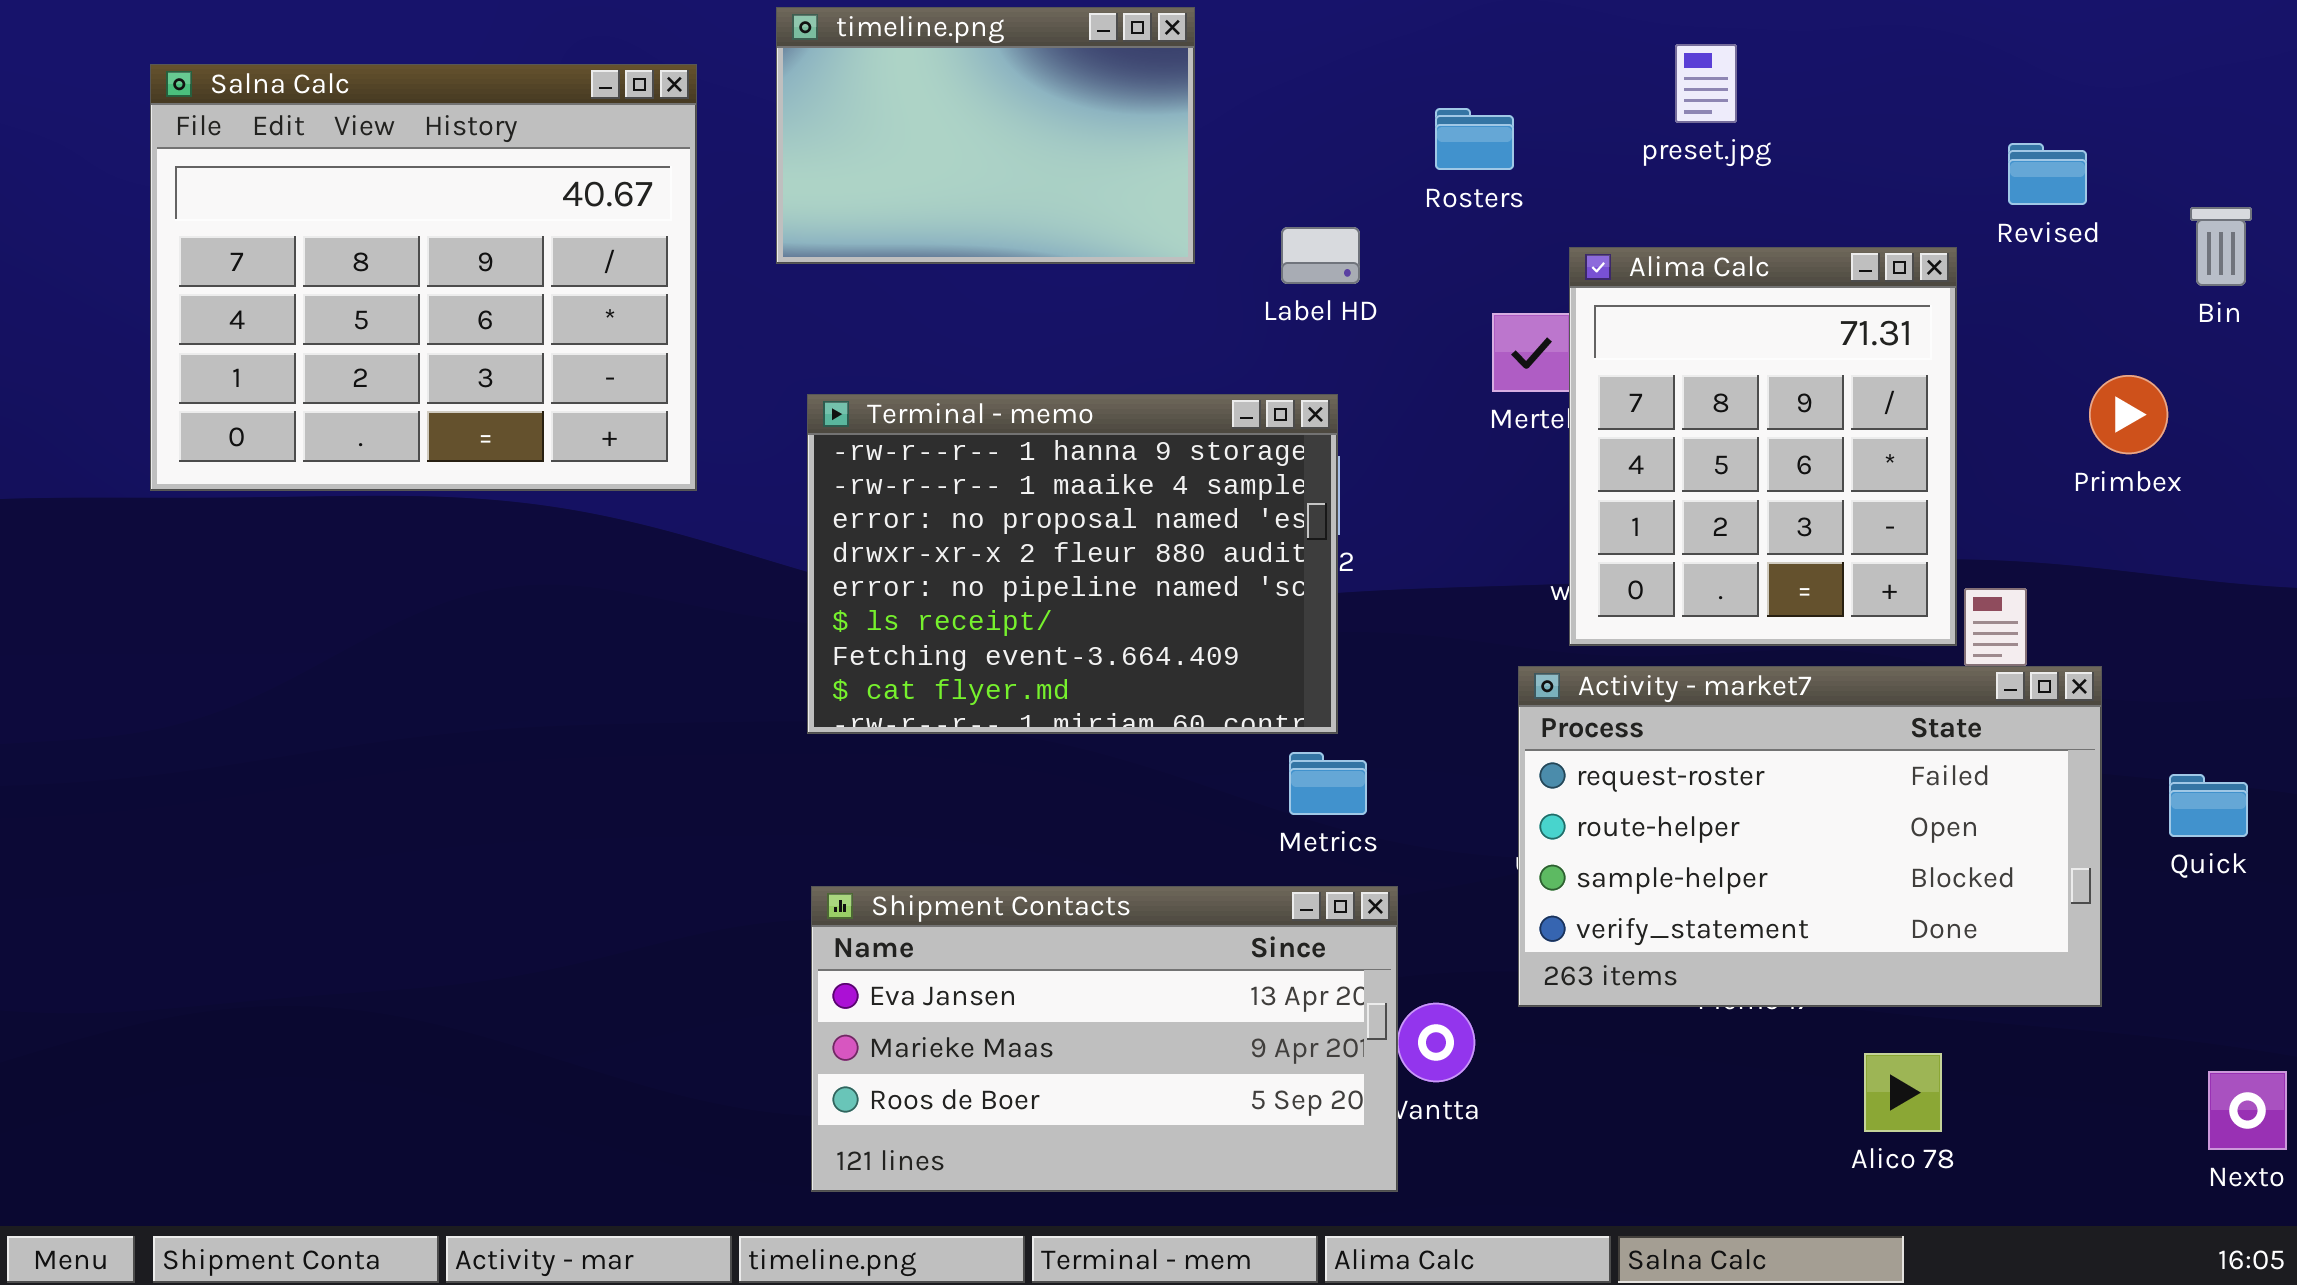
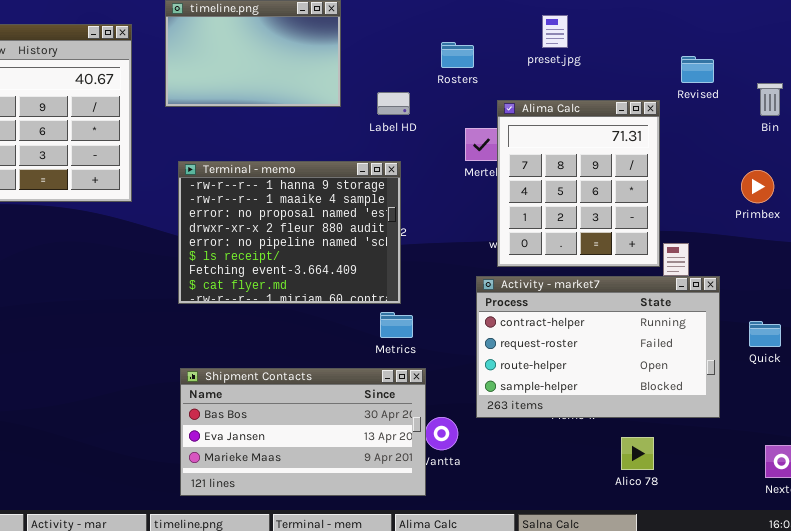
Primbex: [2089,375,2168,454] -> [741,170,774,203], moved
Activity - market7: [1518,666,2102,1007] -> [476,276,720,418], scrolled up 1 row
Shipment Contacts: [811,886,1398,1192] -> [180,368,426,496], scrolled up 1 row

